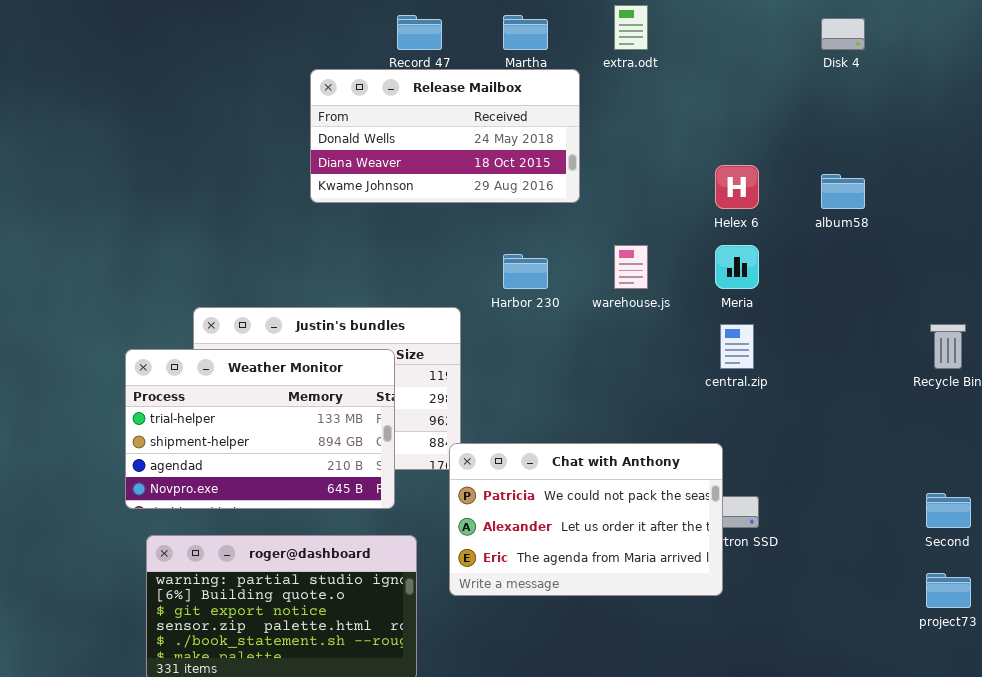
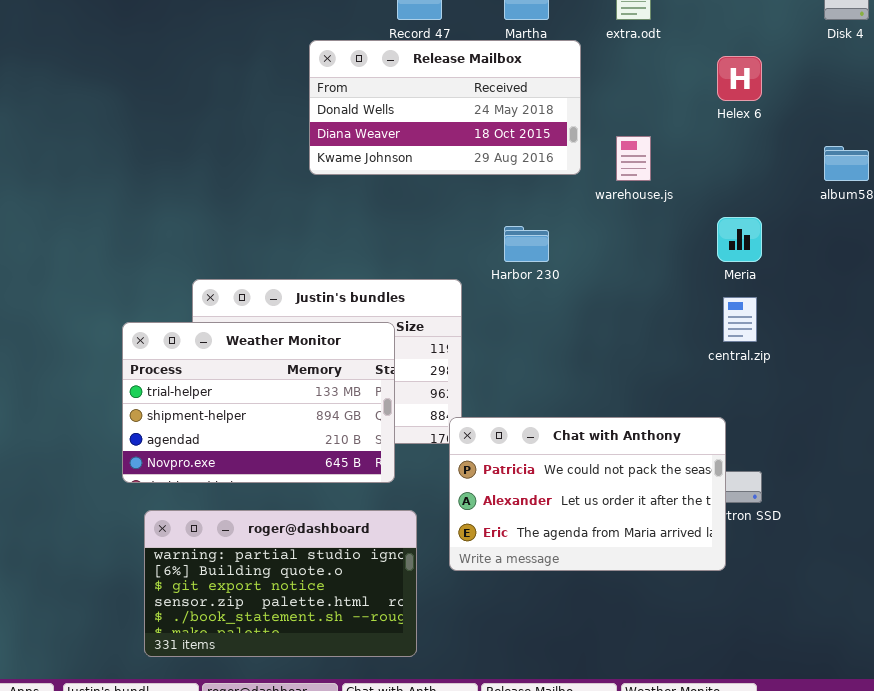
Helex 6: [715,165,759,209] -> [717,56,762,101], moved
warehouse.js: [614,245,648,289] -> [616,136,651,181], moved

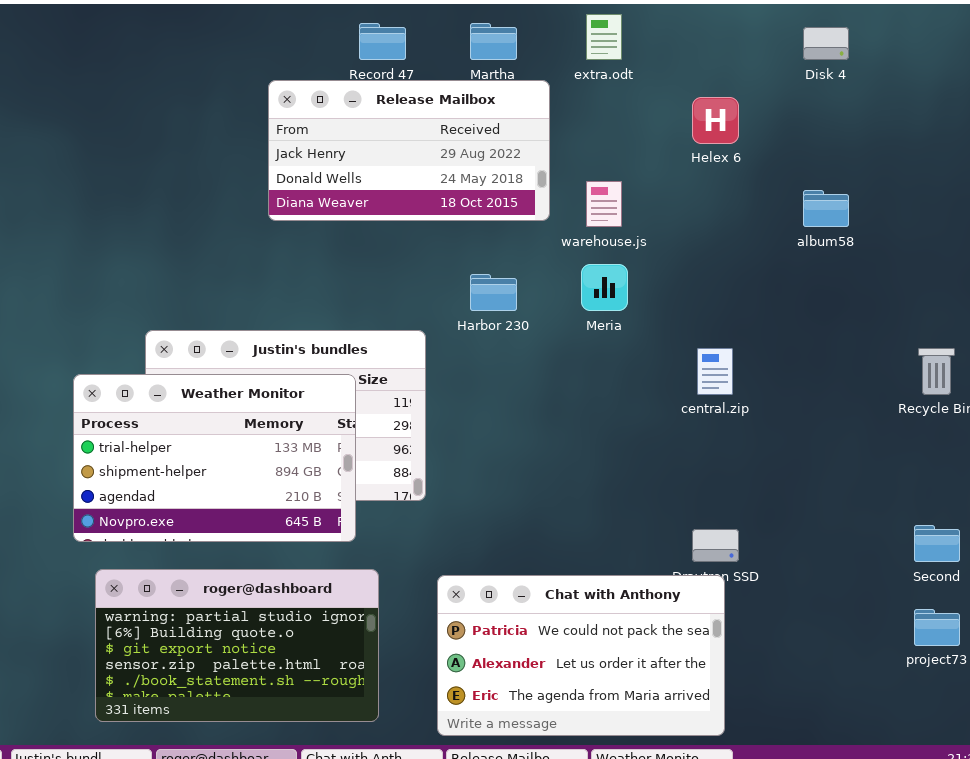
Release Mailbox: [309,40,581,175] -> [268,80,550,221], scrolled up 1 row
Meria: [717,217,762,262] -> [581,264,628,311], moved
Chat with Anthony: [449,417,726,571] -> [437,575,725,736], moved

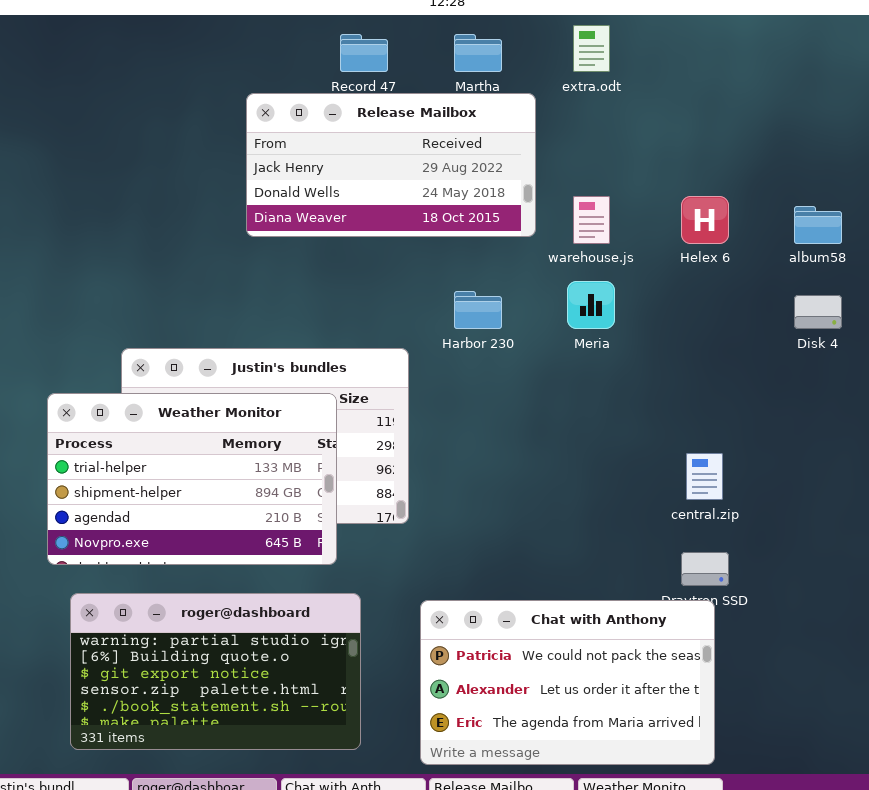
Disk 4: [803,27,849,60] -> [794,295,842,329], moved
Helex 6: [692,97,739,144] -> [681,196,729,244], moved
central.zip: [697,348,733,395] -> [686,453,723,500], moved

